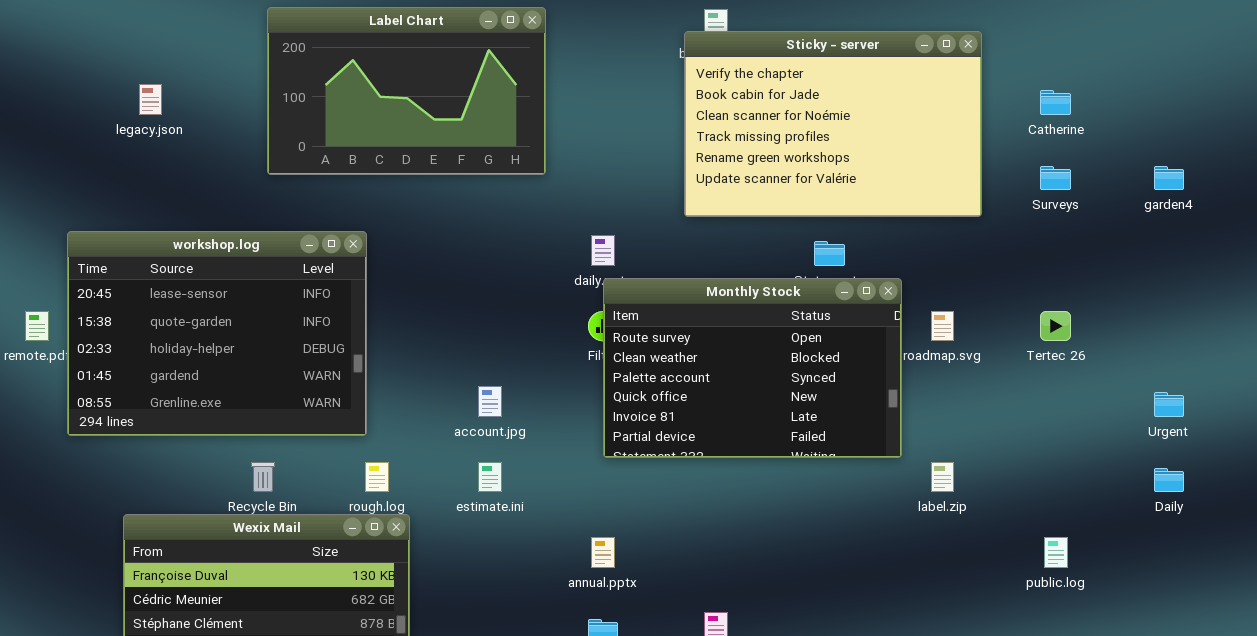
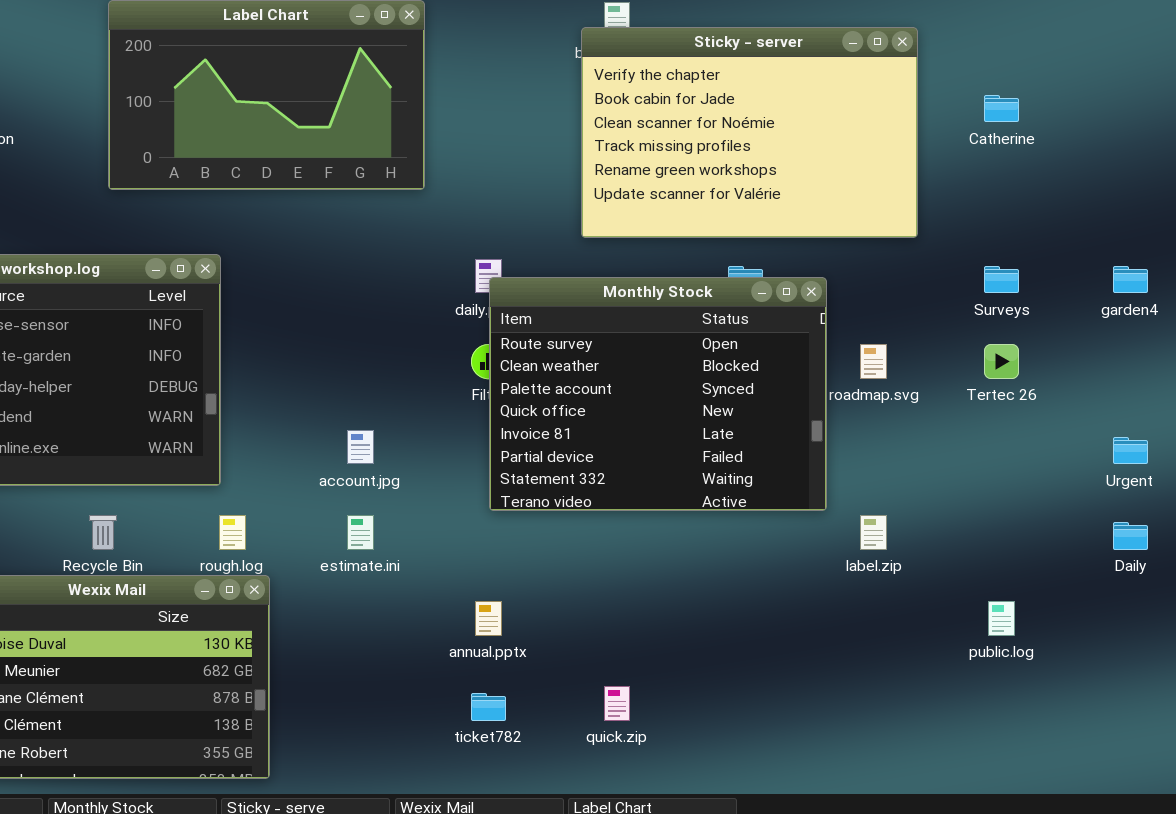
Surveys: [1040,166,1071,190] -> [984,266,1019,293], moved
garden4: [1154,166,1184,190] -> [1113,266,1148,293], moved
Monthly Stock: [603,278,902,458] -> [489,277,827,511], resized

